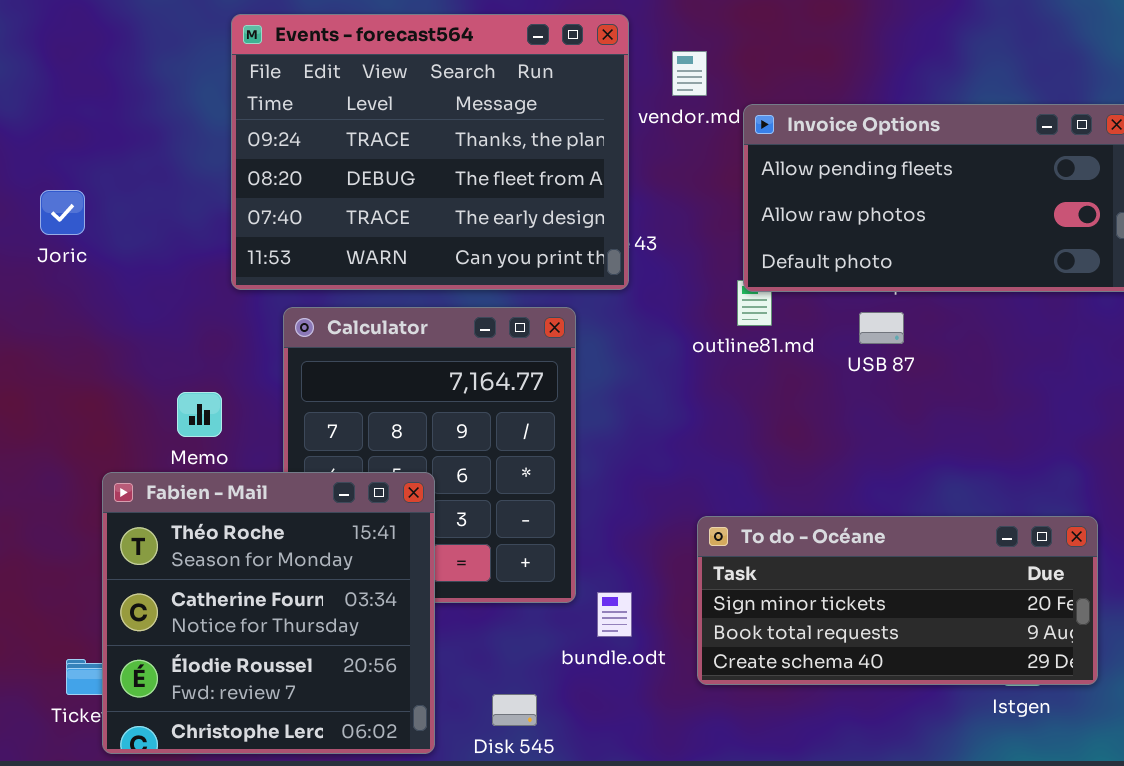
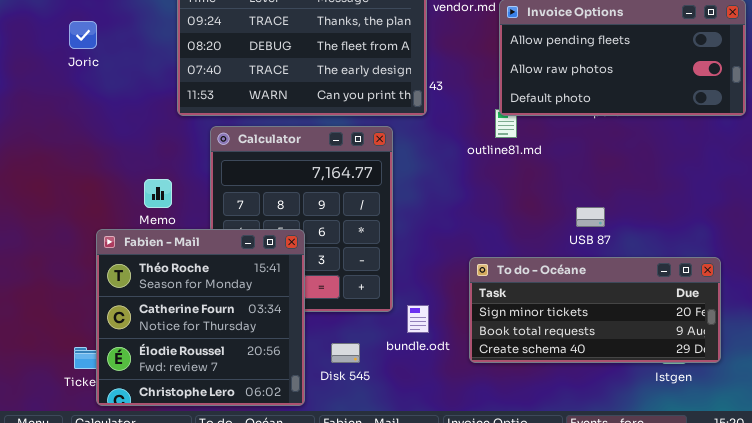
Joric: [40,190,85,235] -> [69,21,97,49], moved
USB 87: [859,312,904,344] -> [576,207,605,227], moved
Disk 545: [492,694,537,726] -> [331,343,360,363], moved

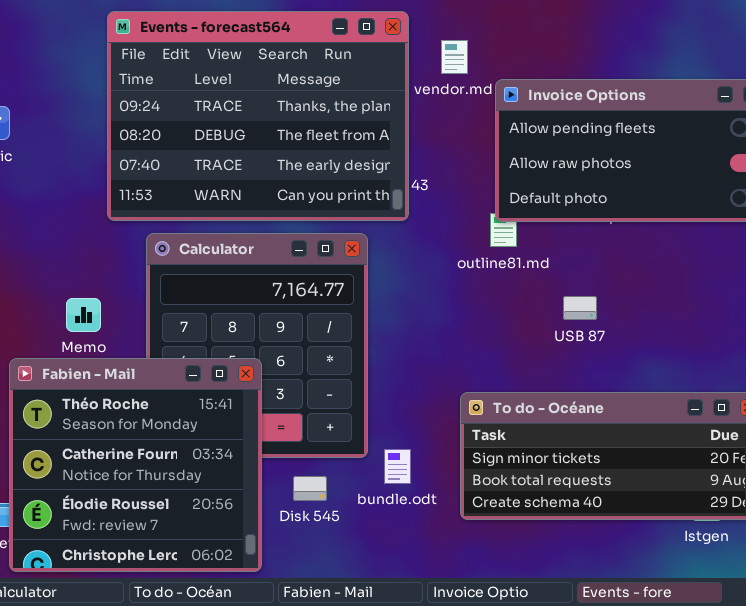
USB 87: [576,207,605,227] -> [563,296,597,320], moved
Disk 545: [331,343,360,363] -> [293,476,327,501], moved

